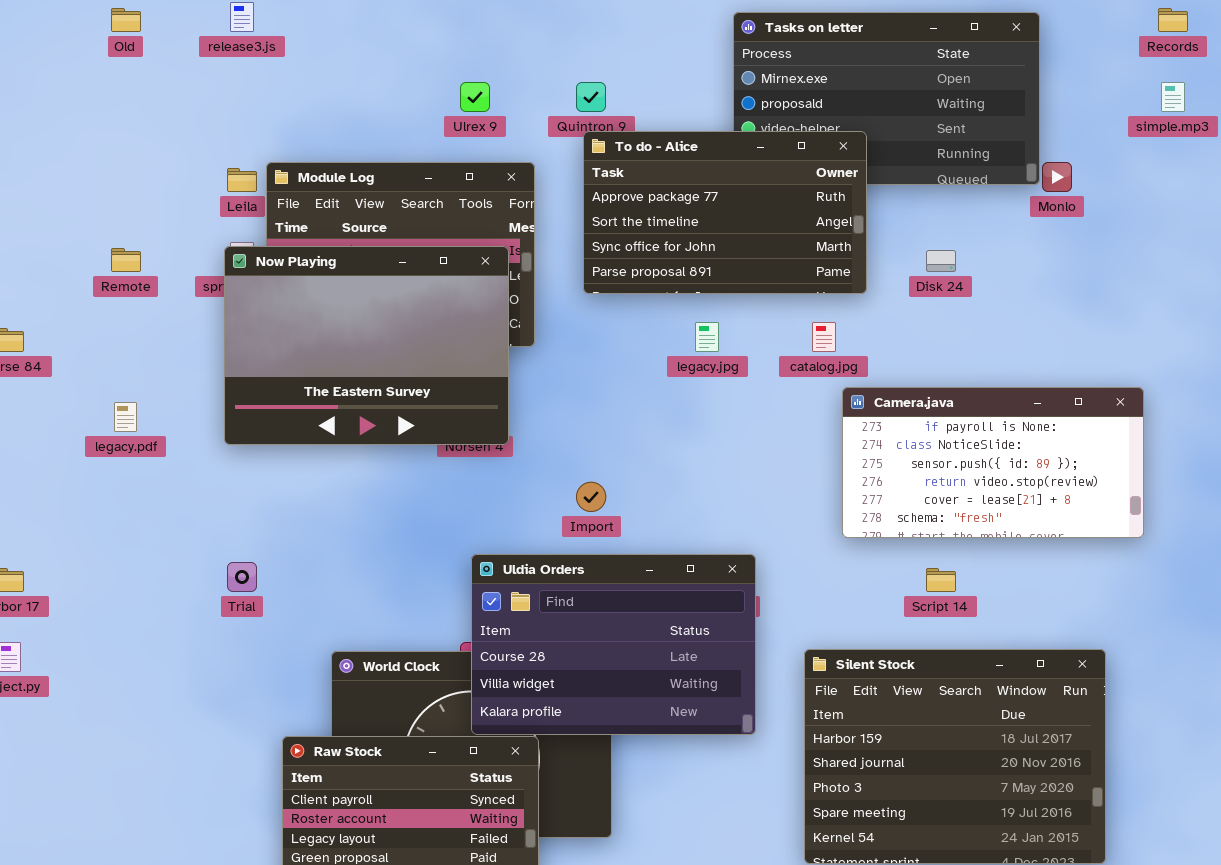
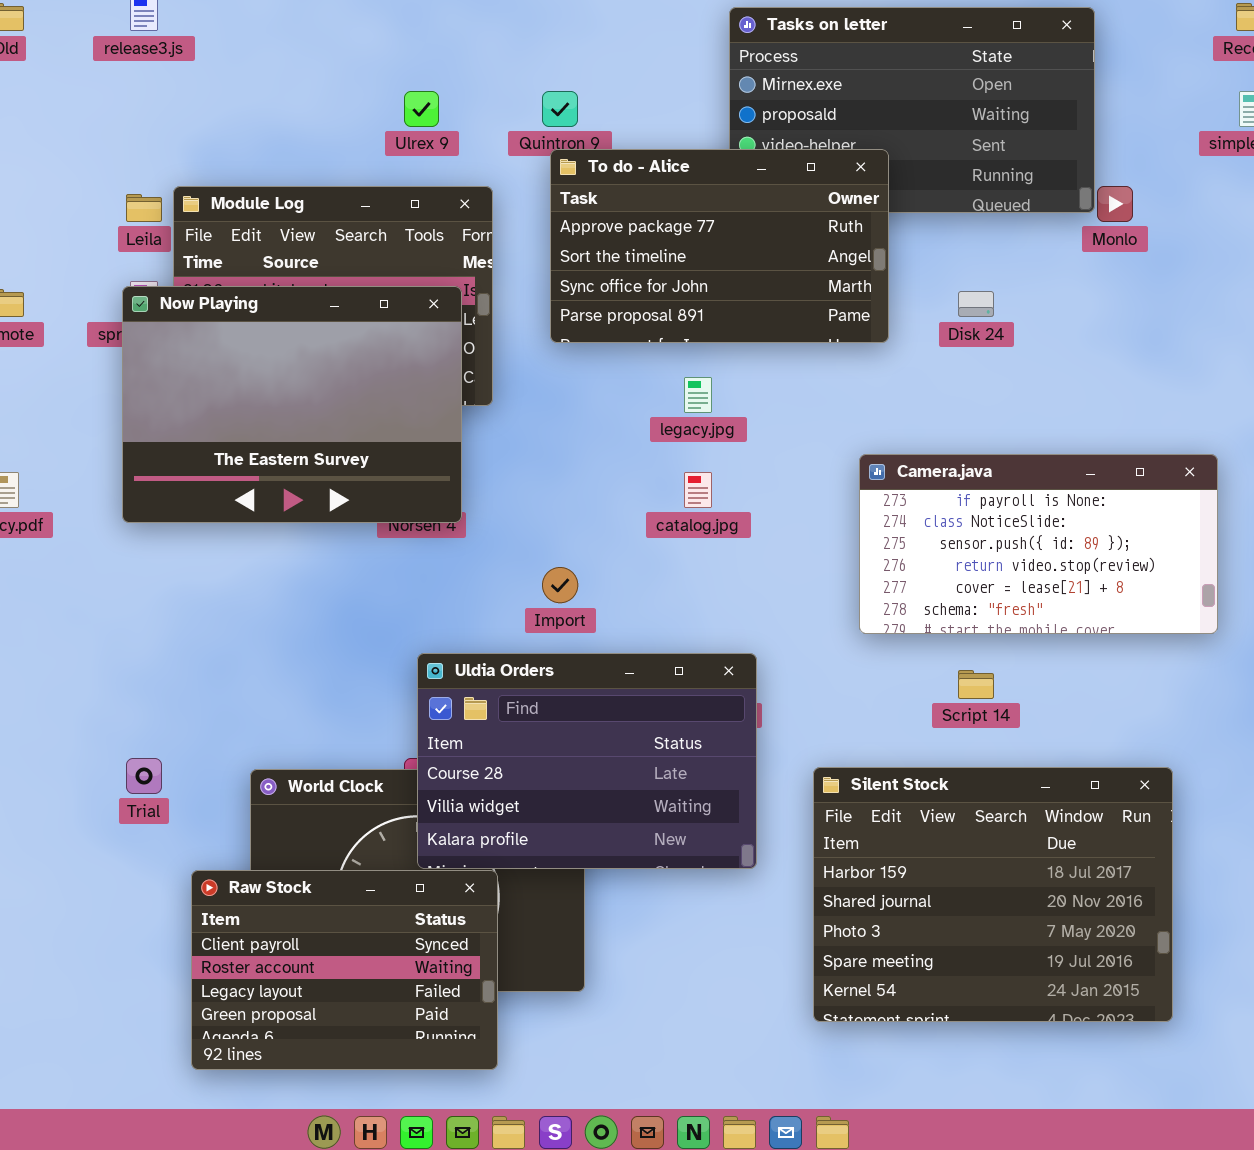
catalog.jpg: [812,322,836,352] -> [684,472,712,508], moved
Trial: [227,562,257,592] -> [126,758,162,794], moved

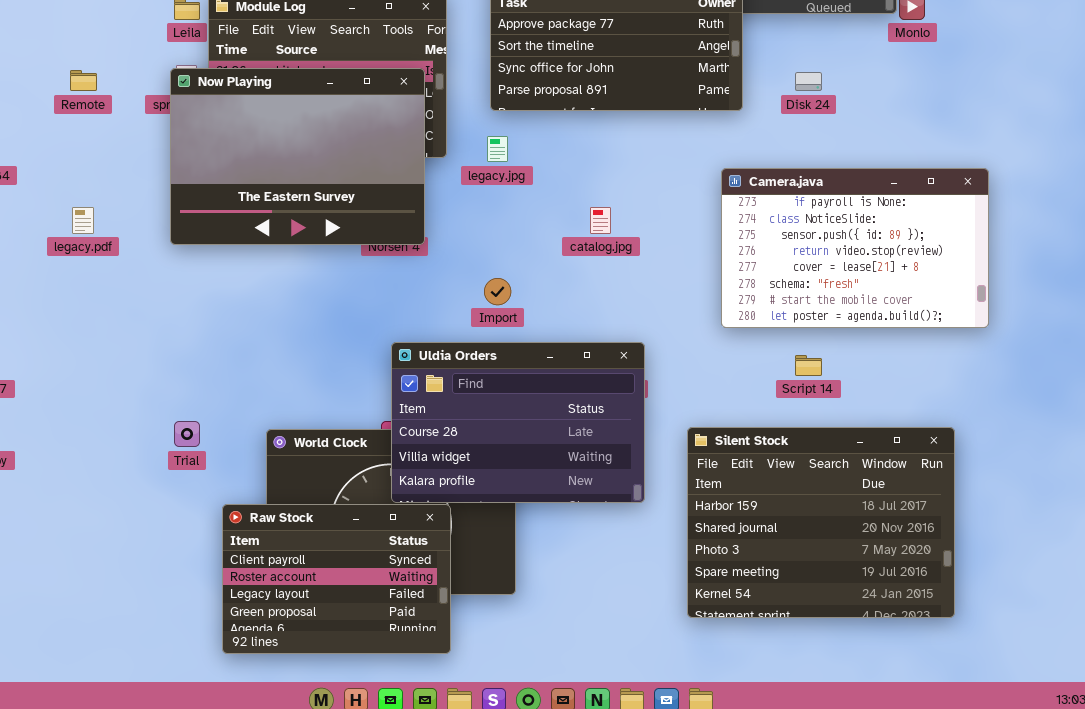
legacy.jpg: [684,377,712,413] -> [487,136,508,162], moved
Camera.java: [859,454,1218,634] -> [721,168,989,328], resized

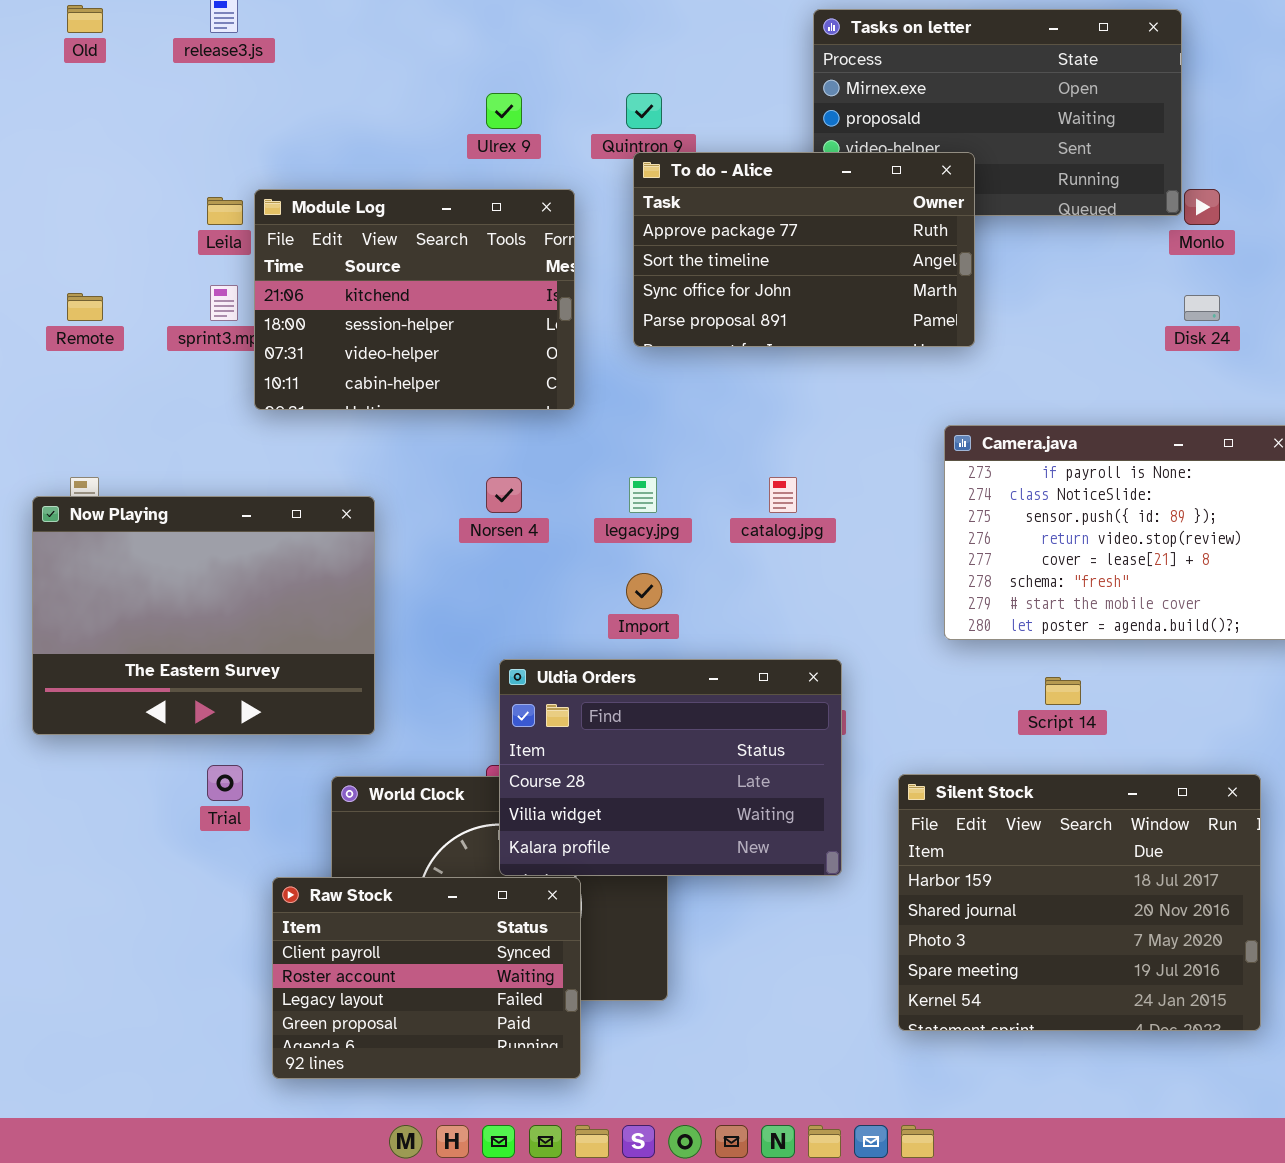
Now Playing: [170,68,425,245] -> [32,496,375,735], moved
Disk 24: [795,72,822,91] -> [1184,295,1220,321], moved
legacy.jpg: [487,136,508,162] -> [629,477,657,513], moved

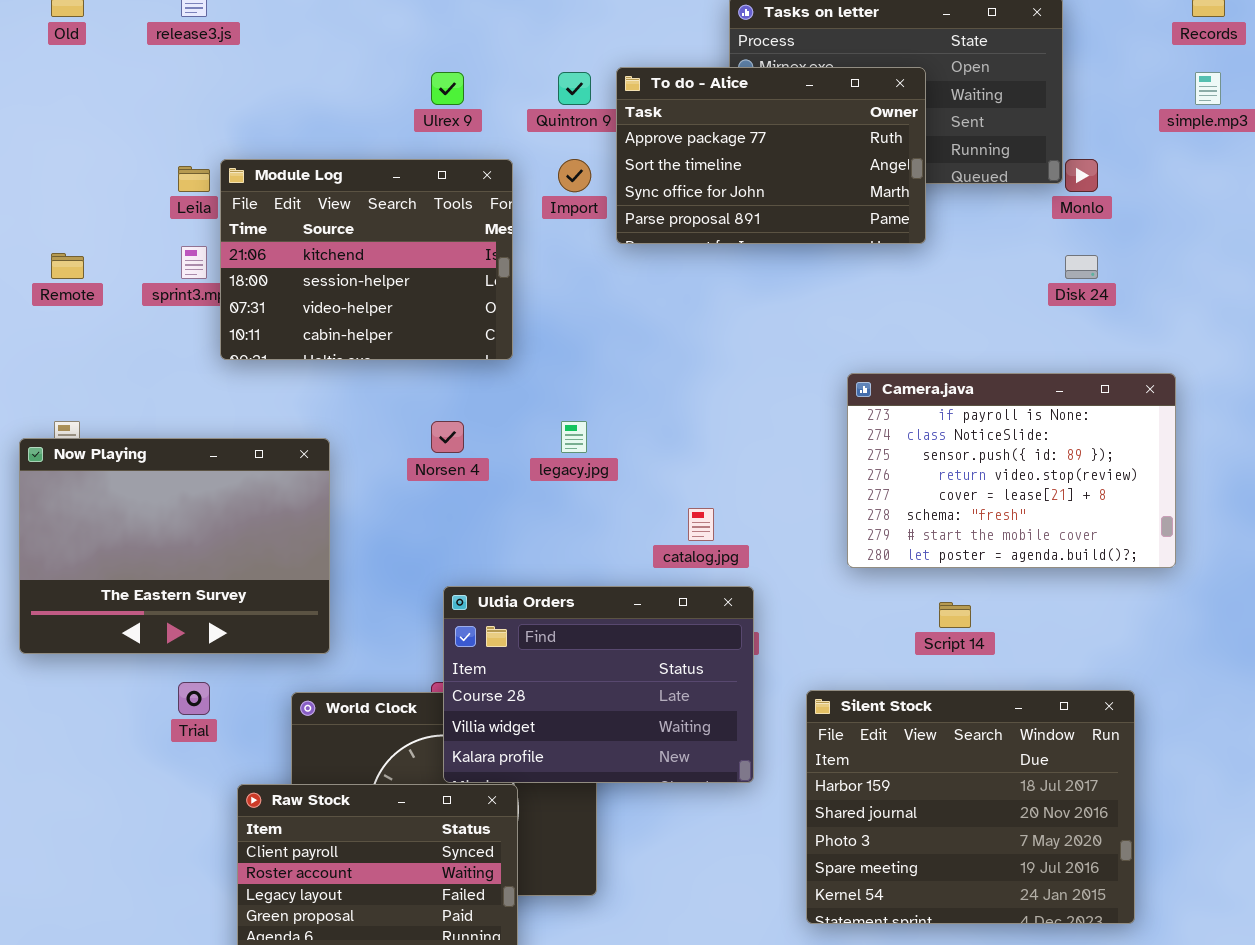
To do - Alice: [633,152,975,347] -> [616,67,926,244], moved
catalog.jpg: [769,477,797,513] -> [688,508,714,541], moved
Import: [626,573,662,609] -> [558,159,591,192], moved

